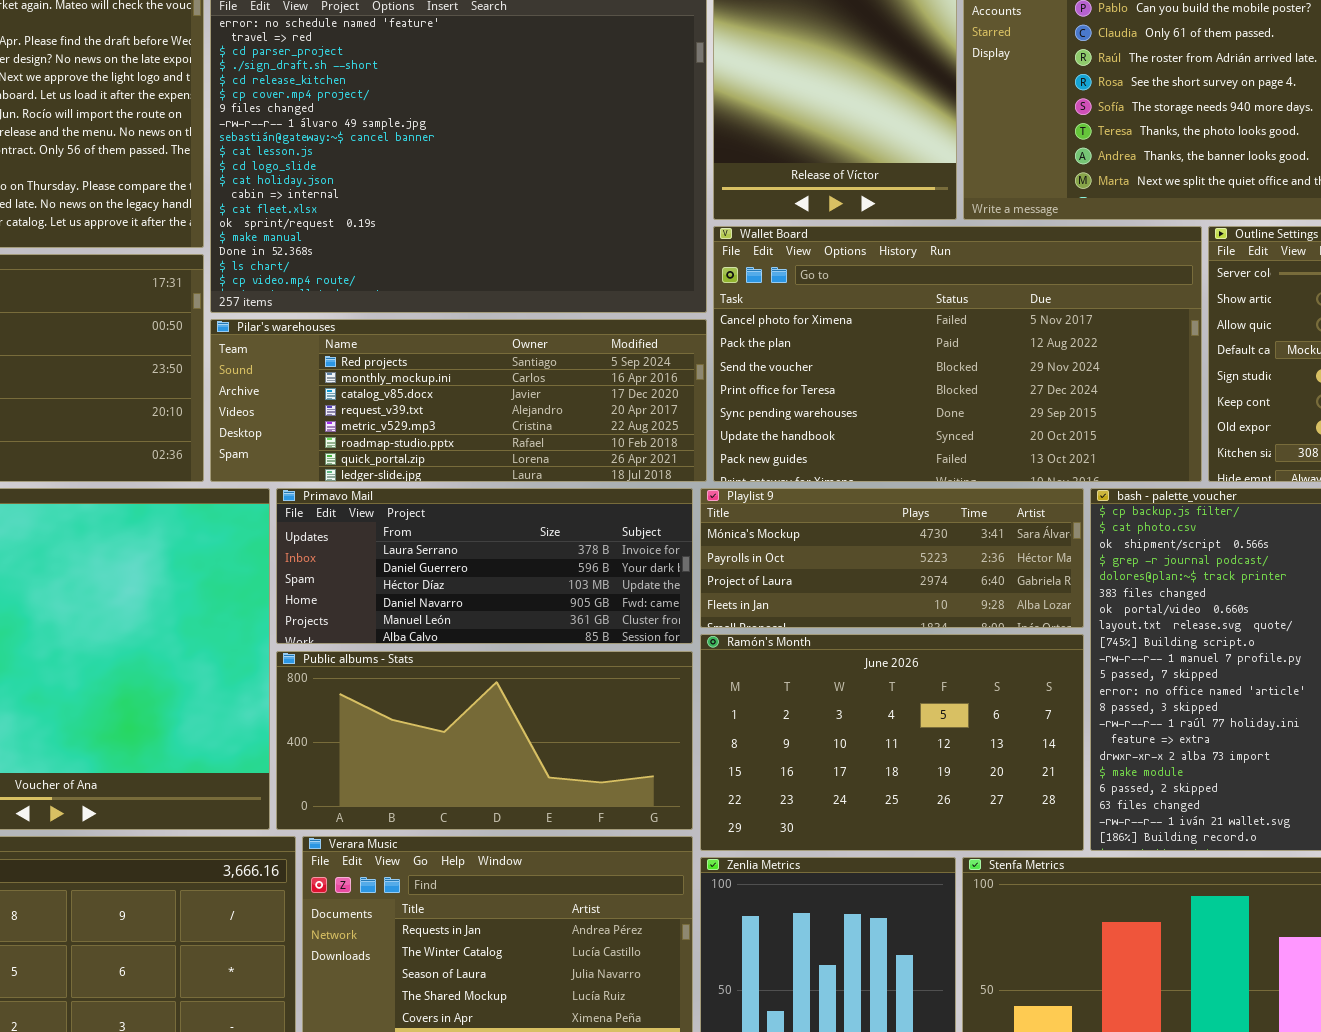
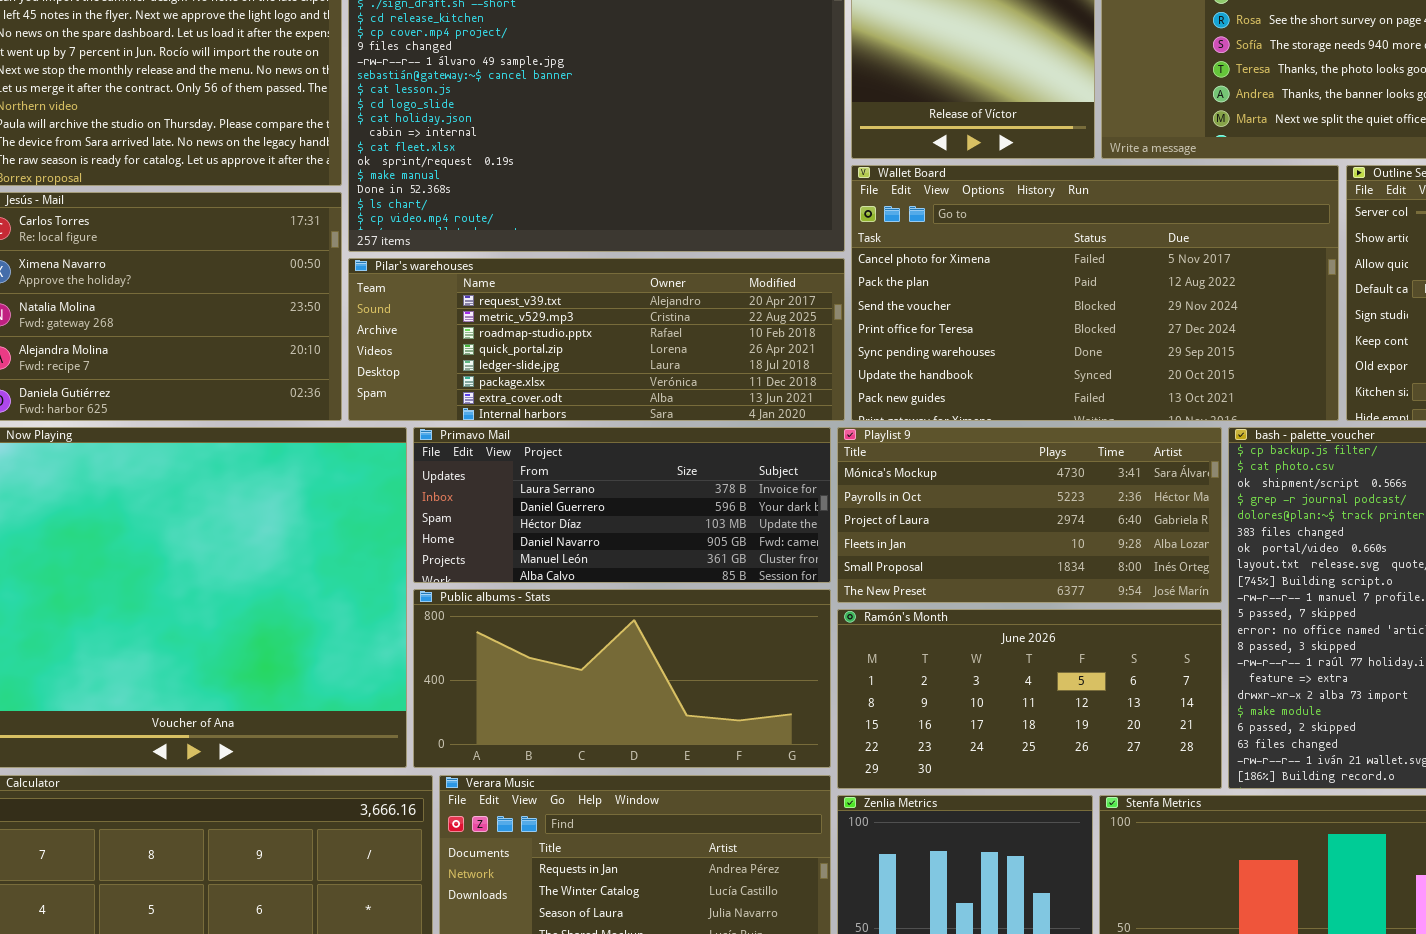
Pilar's warehouses: [210,319,707,482] -> [348,258,845,421], scrolled down 3 rows
Playlist 9: [700,488,1084,628] -> [837,427,1222,603], resized
Ramón's Month: [700,634,1084,851] -> [837,609,1222,789], resized

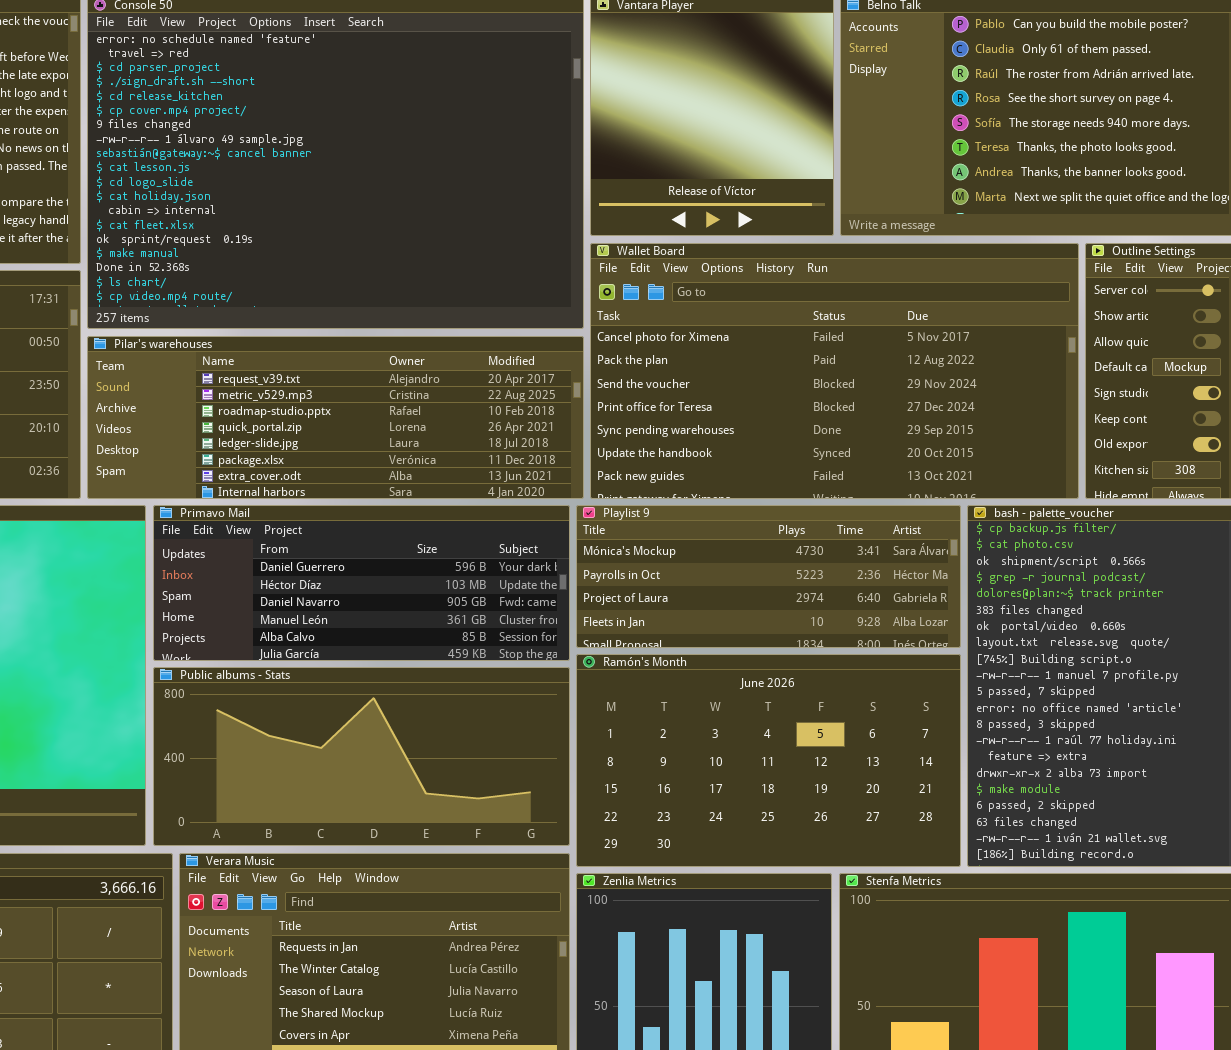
Primavo Mail: [413,427,831,583] -> [153,505,570,661], scrolled down 1 row
Playlist 9: [837,427,1222,603] -> [576,505,961,648], resized
Ramón's Month: [837,609,1222,789] -> [576,654,961,867], resized

